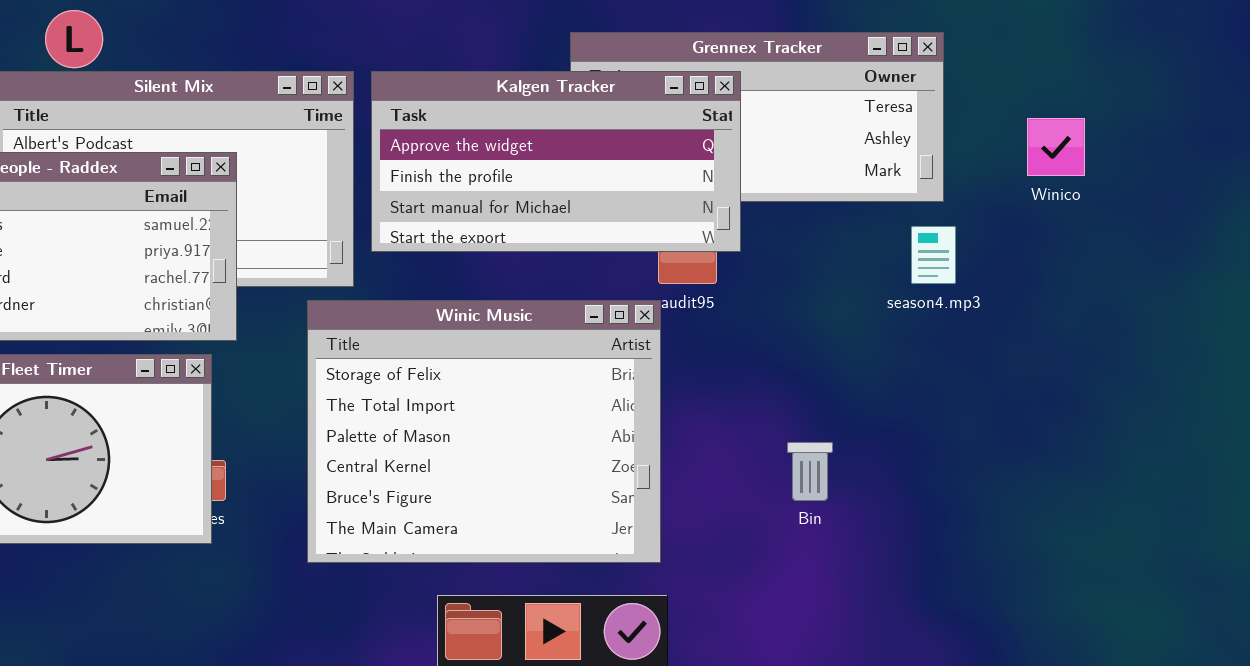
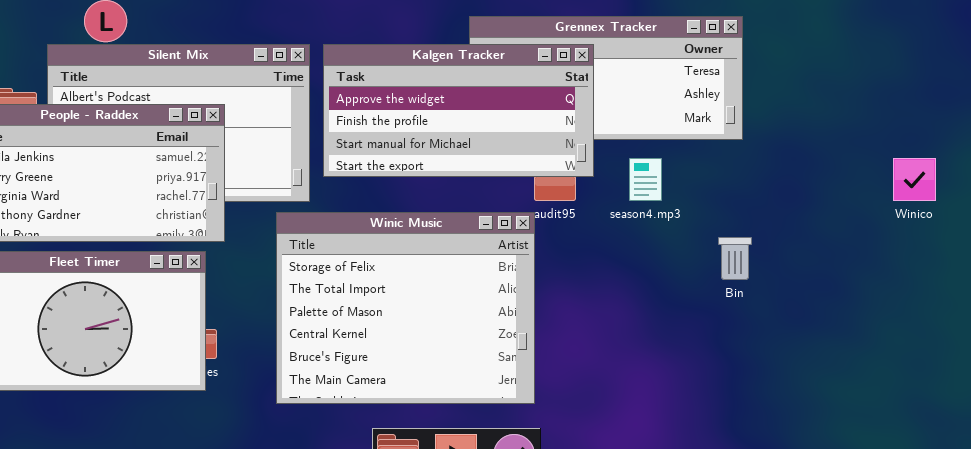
Winico: [1027,118,1085,176] -> [893,158,936,201], moved
season4.mp3: [911,226,956,284] -> [629,158,662,201], moved
Bin: [787,442,833,501] -> [718,237,752,280], moved

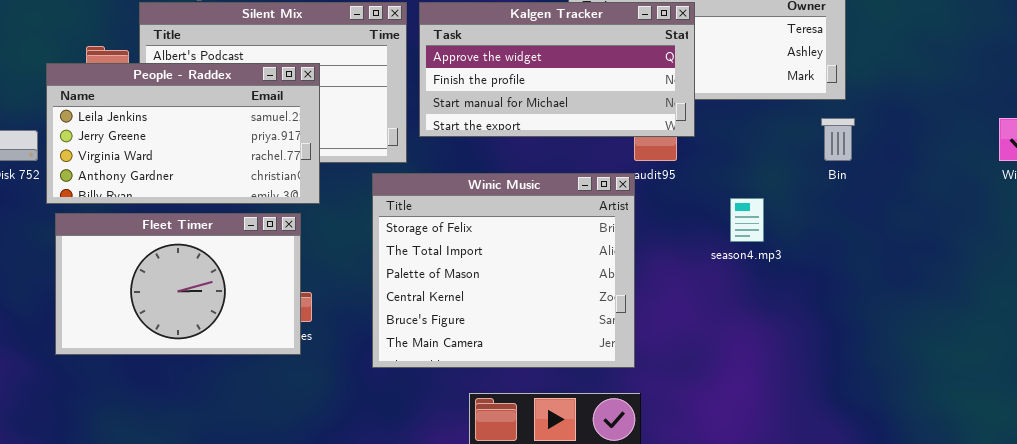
season4.mp3: [629,158,662,201] -> [730,198,764,242], moved
Bin: [718,237,752,280] -> [821,118,855,161], moved

